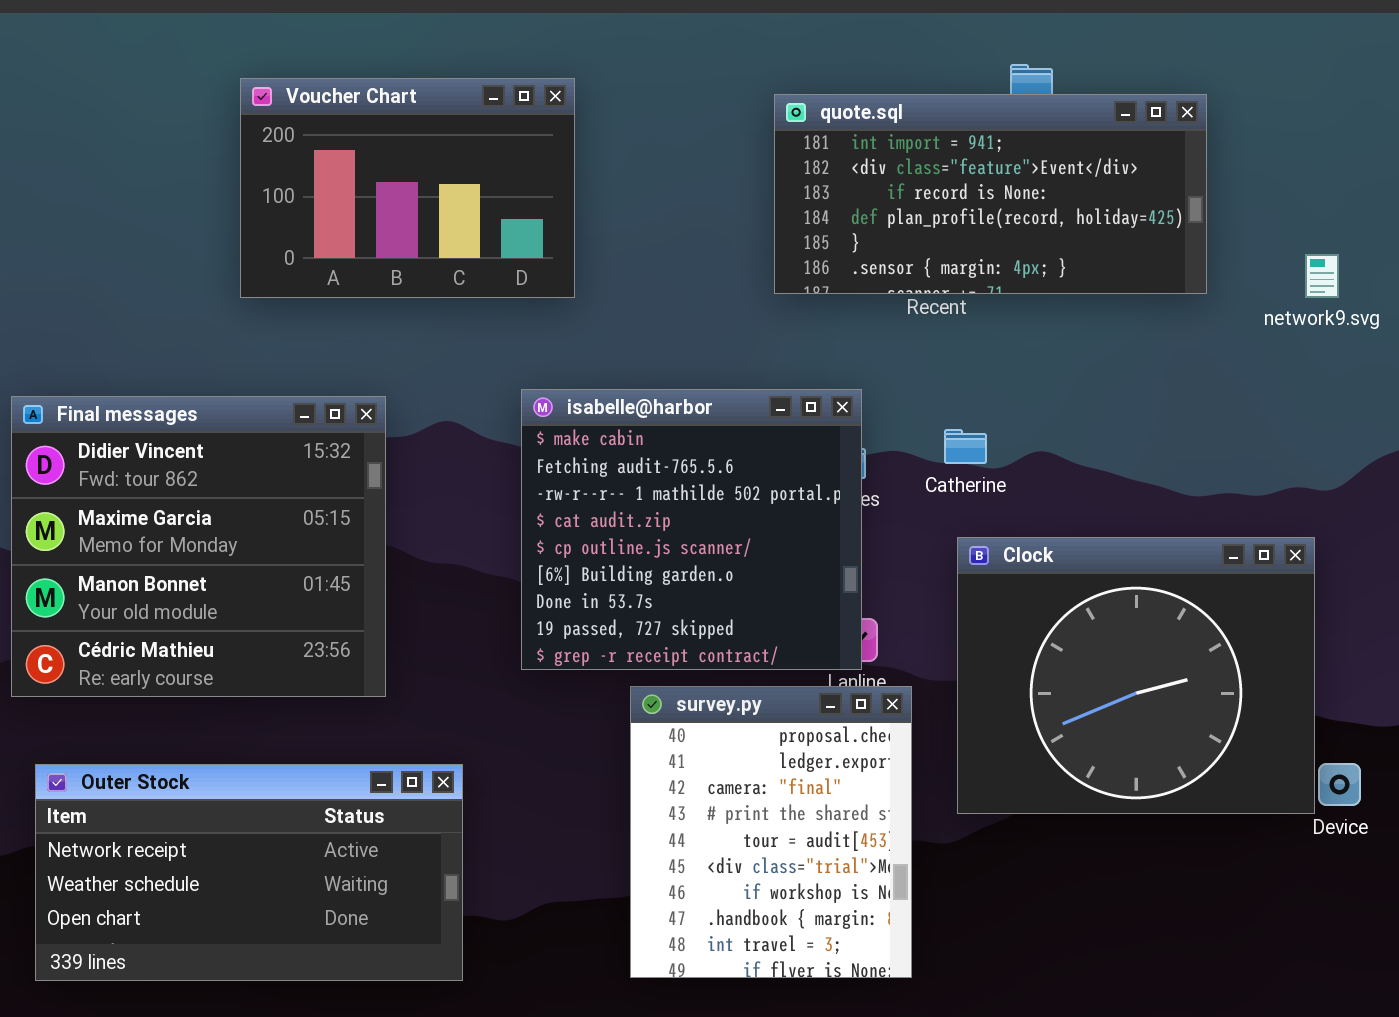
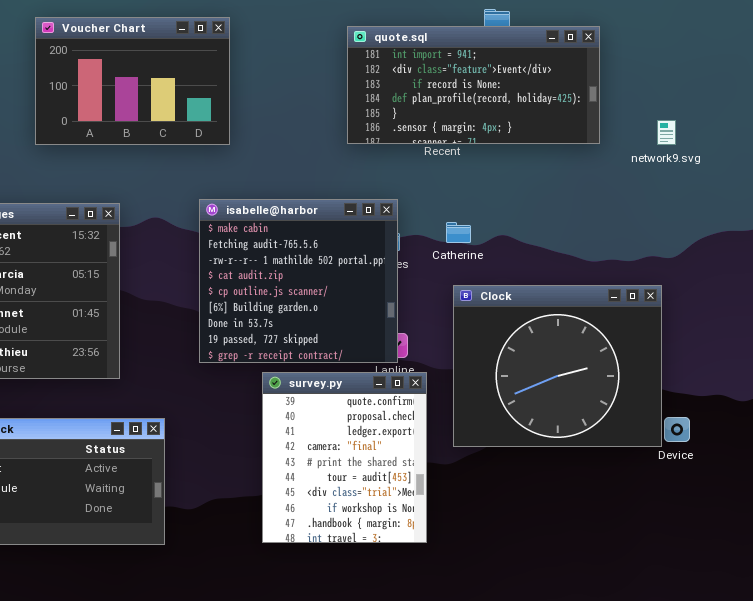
survey.py: [630,686,912,978] -> [262,372,427,543], scrolled up 1 row

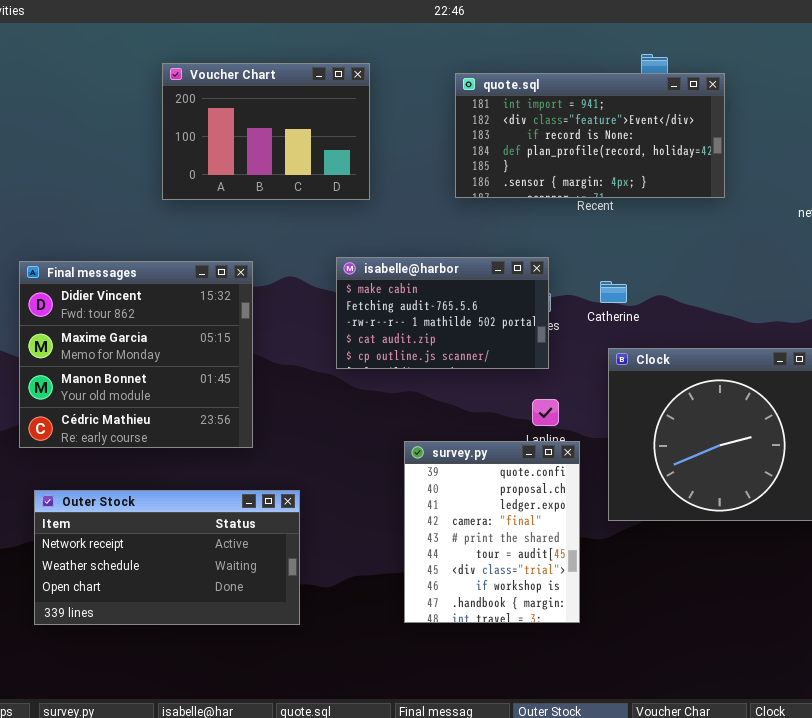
quote.sql: [347,26,600,144] -> [455,73,725,198], moved
isabelle@harbor: [199,199,398,363] -> [336,257,549,369], resized

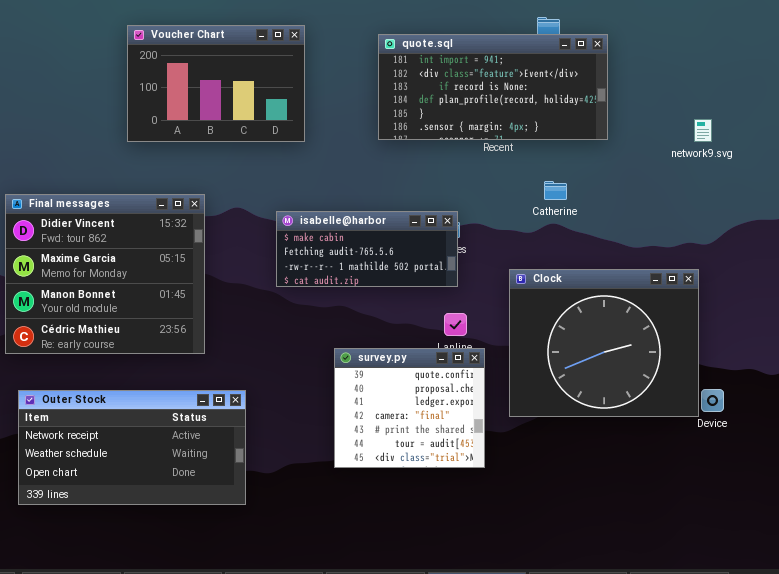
isabelle@harbor: [336,257,549,369] -> [276,211,458,287], resized
Catherine: [600,281,627,303] -> [544,181,567,200], moved
survey.py: [404,441,580,623] -> [334,348,485,468], resized

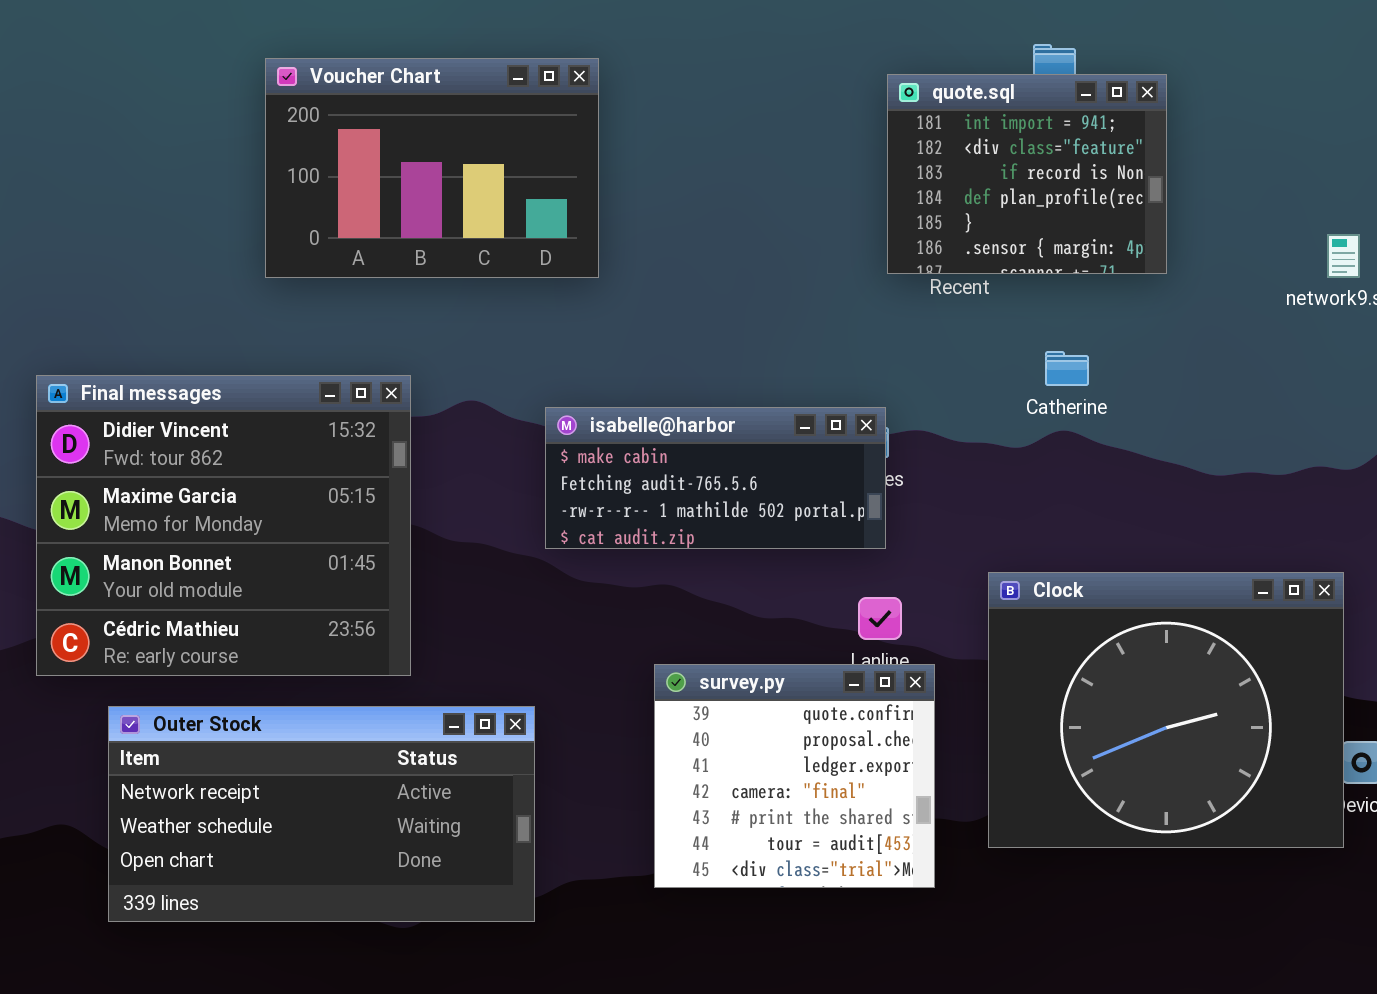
quote.sql: [378,34,608,140] -> [887,74,1167,274], resized
Clock: [509,269,699,417] -> [988,572,1344,848], moved
Outer Stock: [18,390,246,505] -> [108,706,535,922], moved

